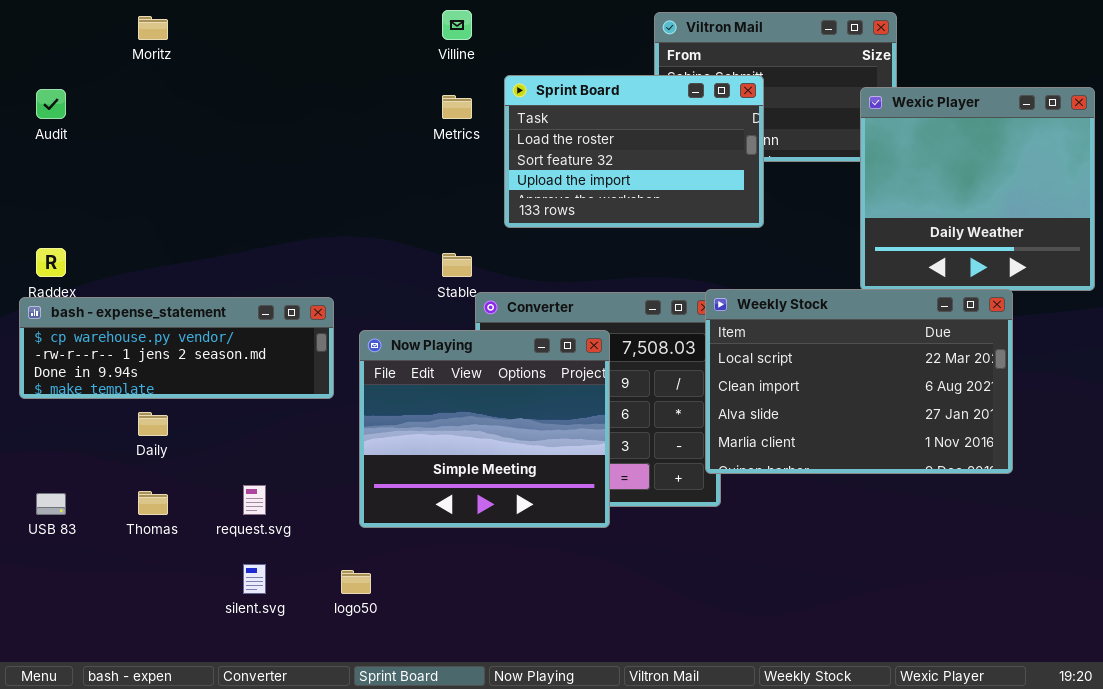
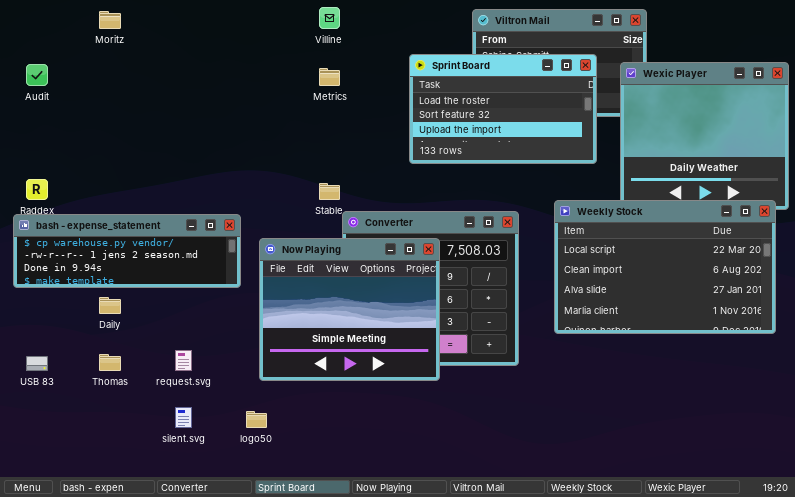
Sprint Board: [504,75,764,228] -> [409,54,597,164], moved
Weekly Stock: [705,289,1013,474] -> [554,200,776,334], moved

